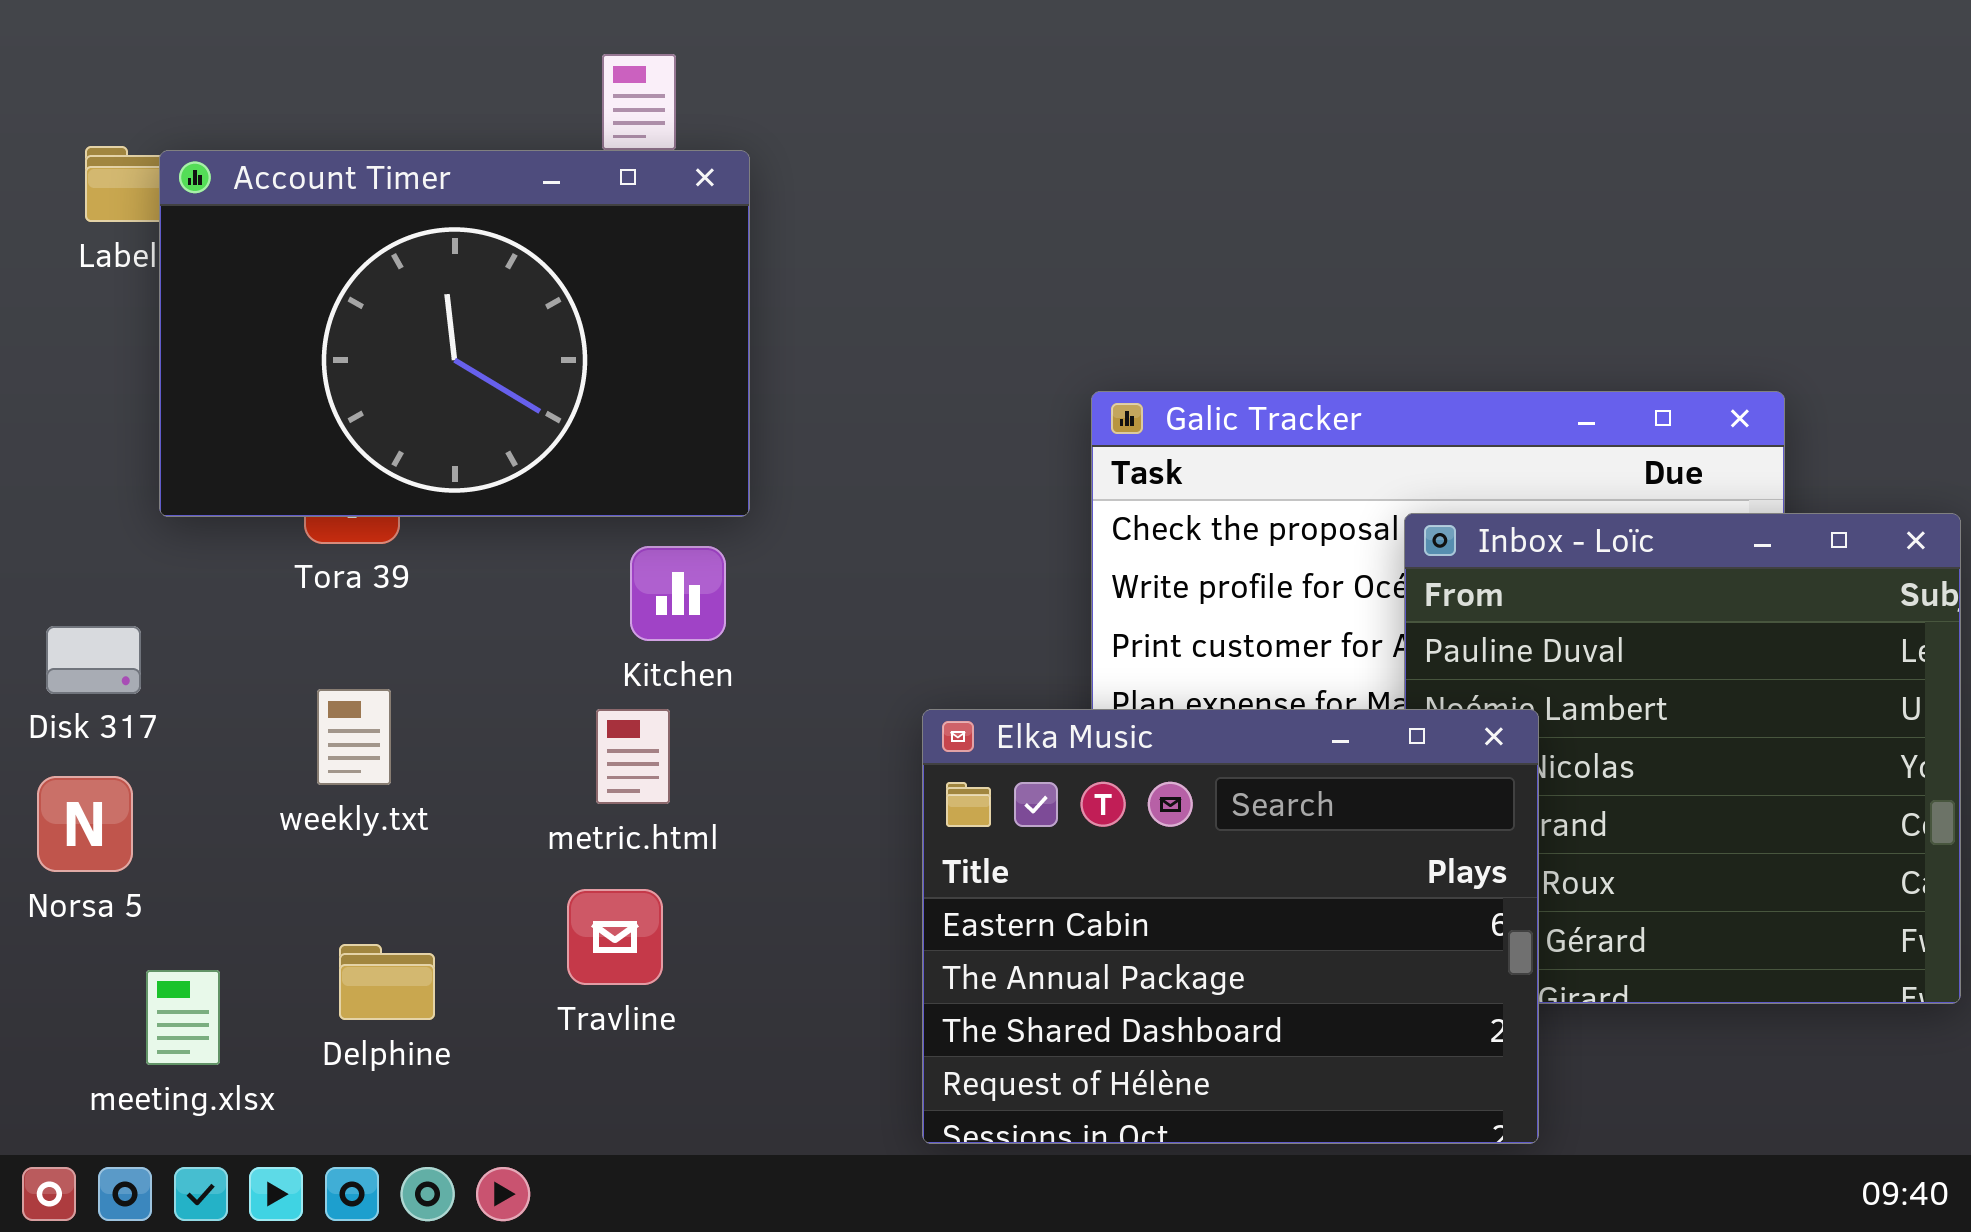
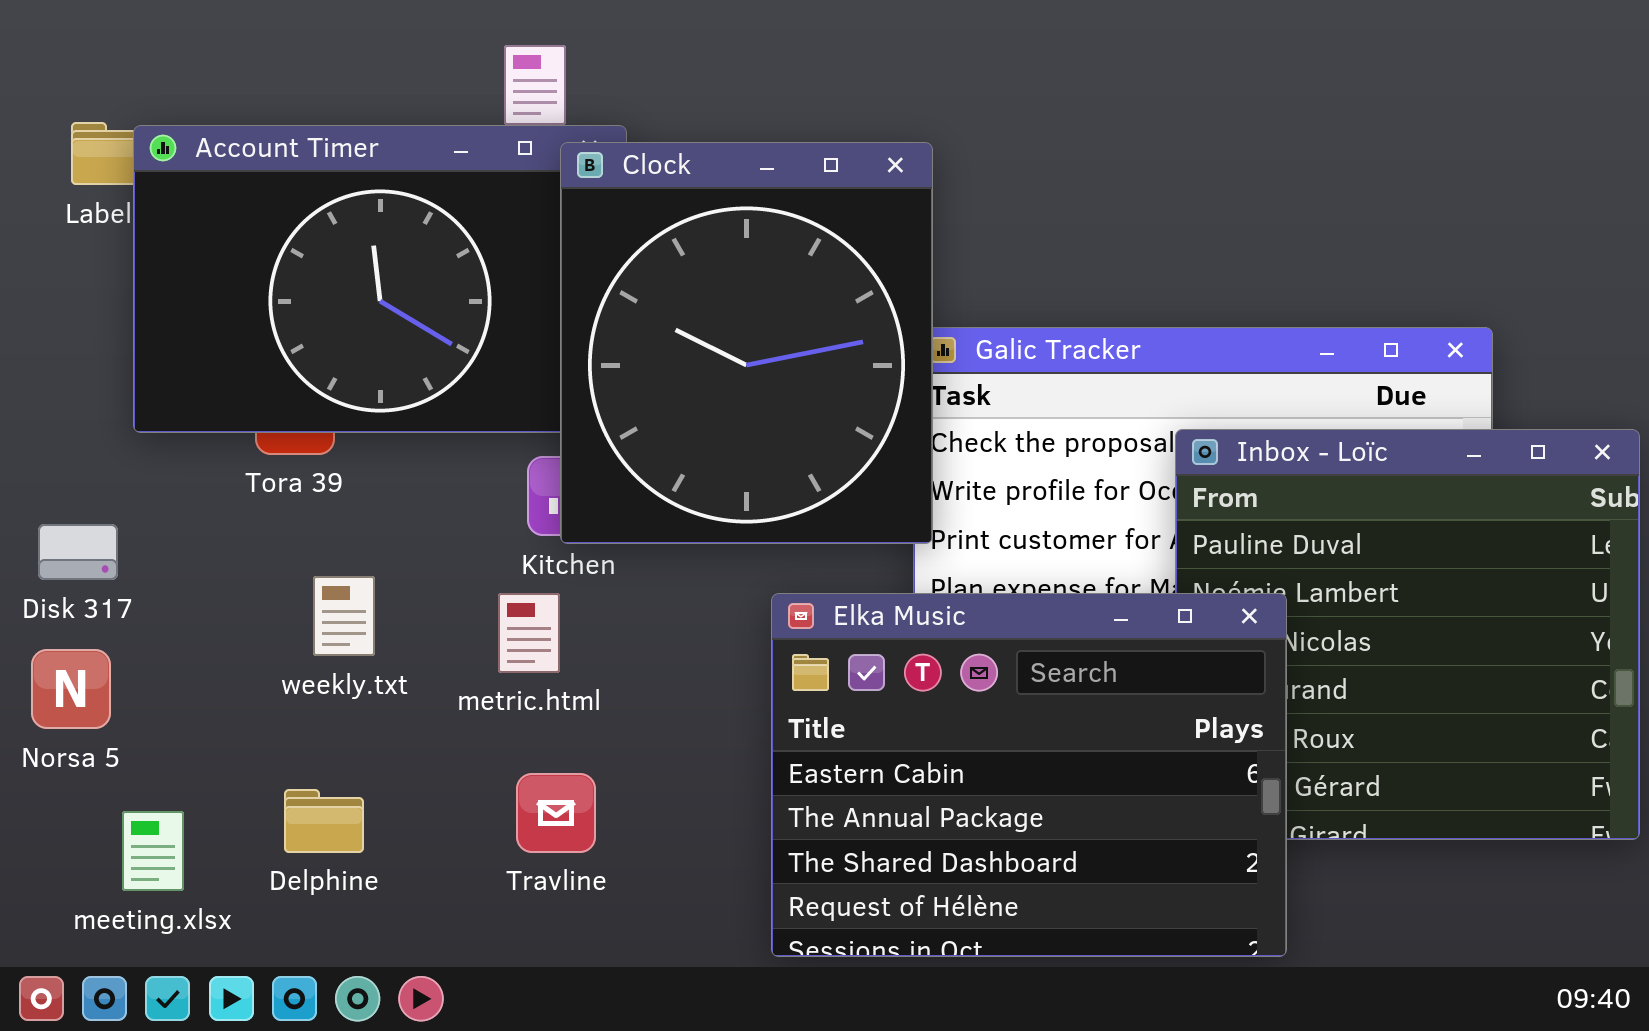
Clock: none -> [560,142,933,544], opened
weekly.txt: [317,689,391,785] -> [313,576,375,656], moved
Travline: [567,889,663,985] -> [516,773,596,853], moved

